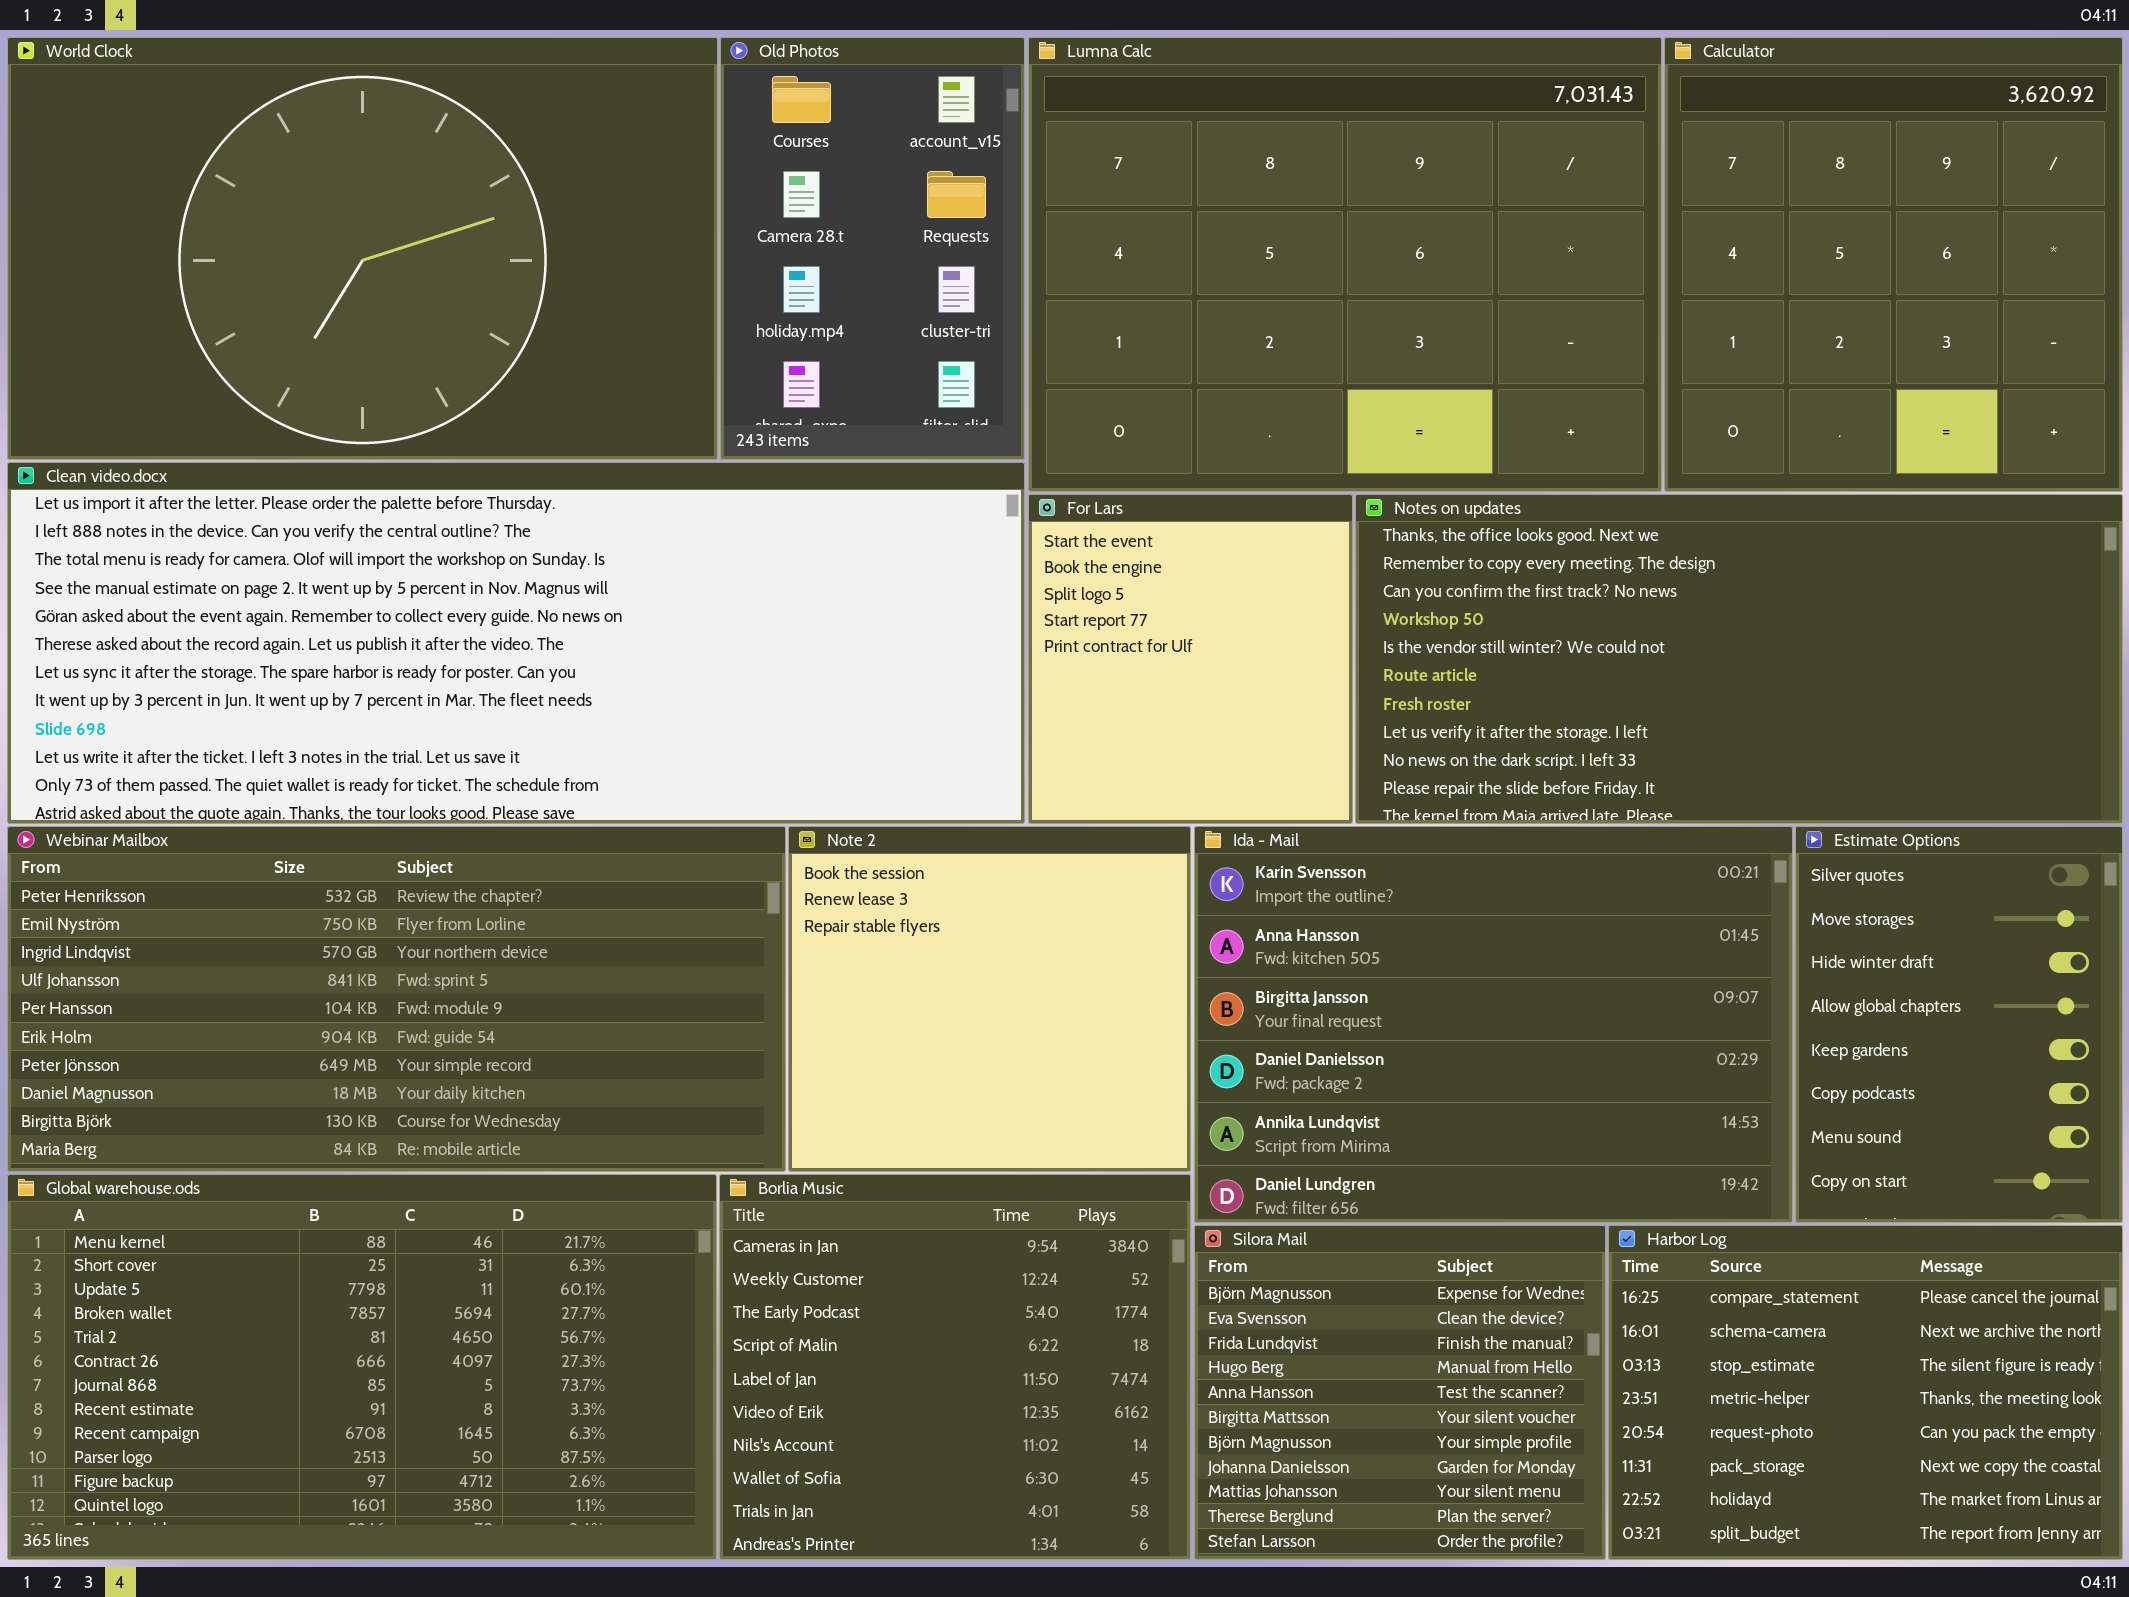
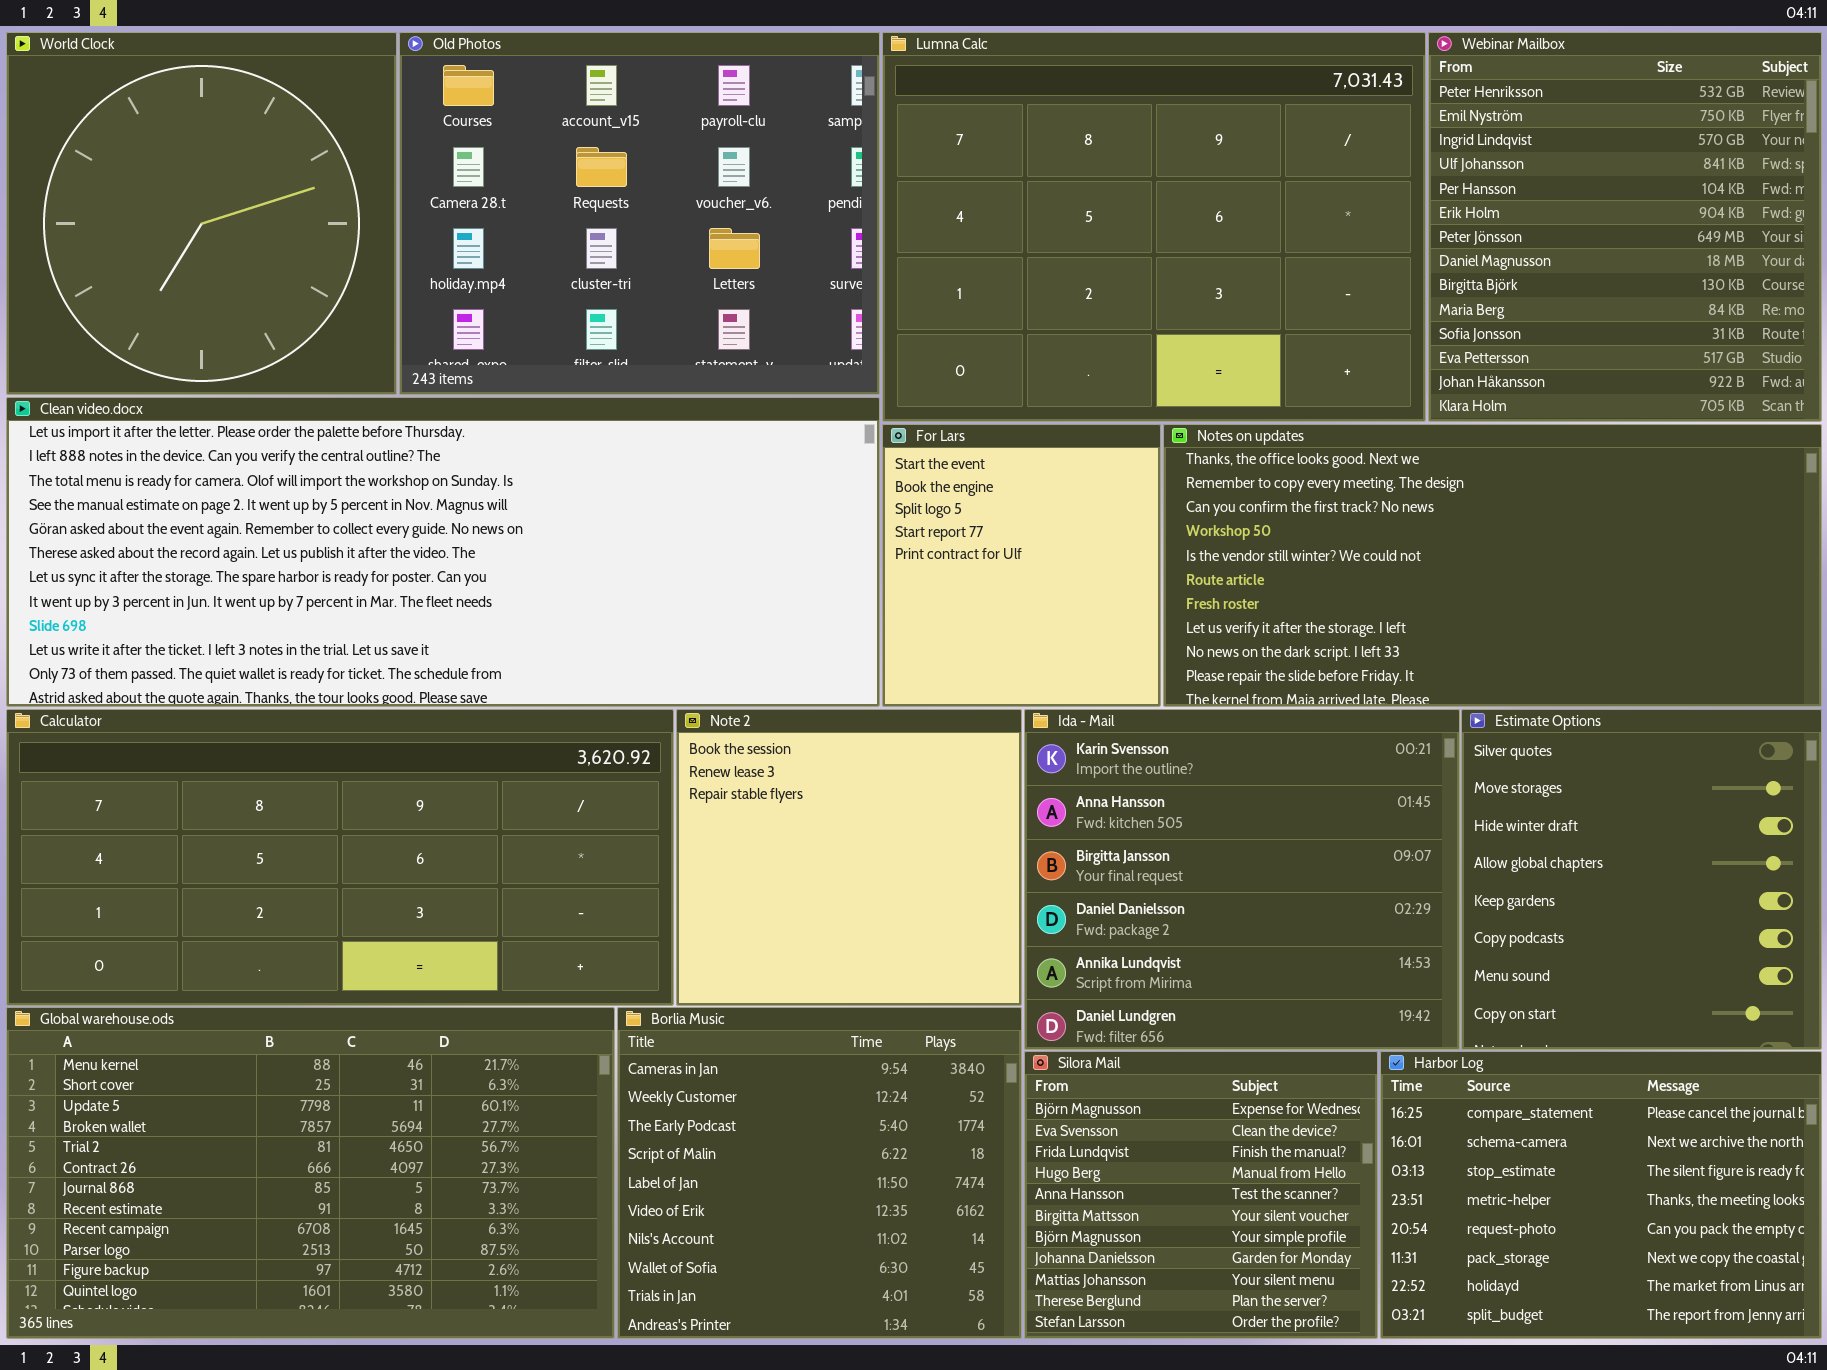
World Clock: [7,37,718,460] -> [6,32,397,395], resized
Old Photos: [720,37,1025,460] -> [399,32,880,395], resized
Calculator: [1664,37,2123,492] -> [6,709,674,1006], moved, resized
Webinar Mailbox: [7,826,786,1172] -> [1428,32,1822,422], moved, resized
Ida - Mail: [1194,826,1793,1223] -> [1024,709,1460,1050], resized
Estimate Options: [1795,826,2123,1223] -> [1461,709,1822,1050], resized

